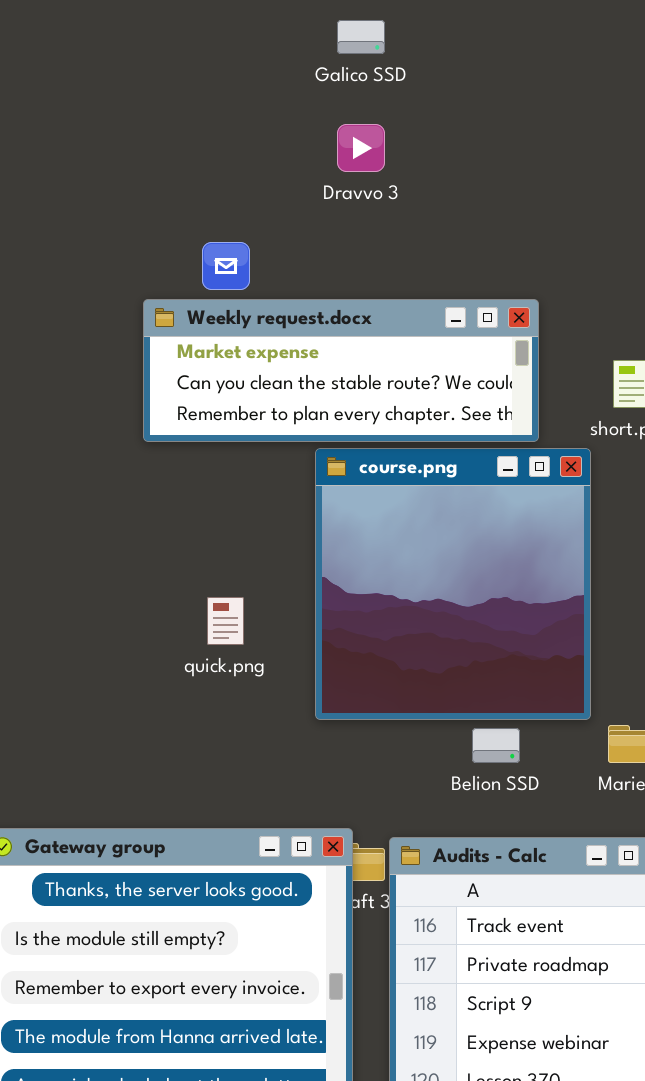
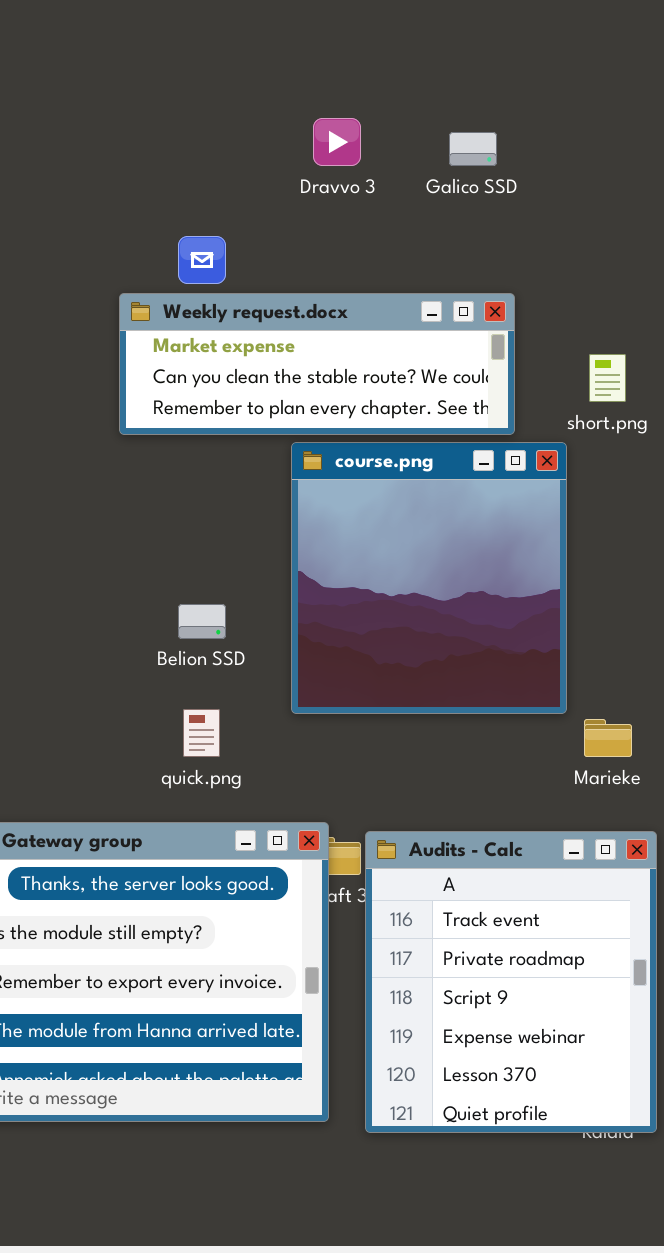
Galico SSD: [337,20,385,54] -> [449,132,497,166], moved
quick.png: [207,597,244,645] -> [183,709,220,757], moved
Belion SSD: [472,728,520,763] -> [178,604,226,639], moved

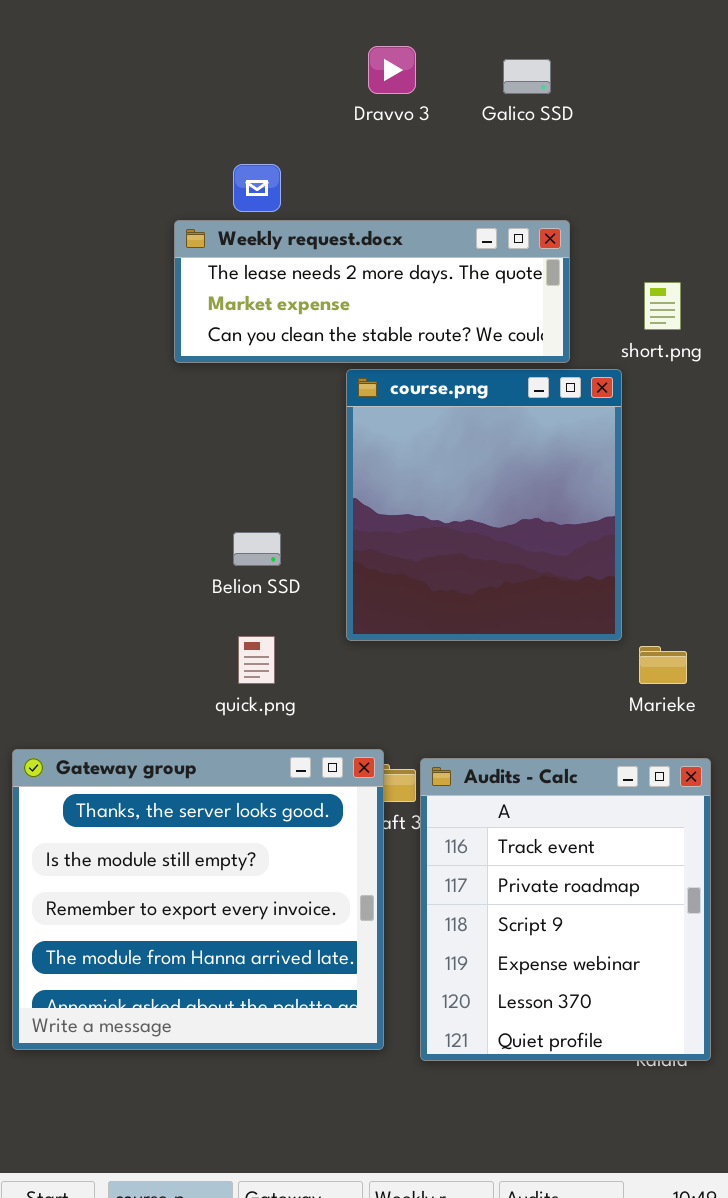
Weekly request.docx: [119,293,515,435] -> [174,220,570,363], scrolled up 1 row

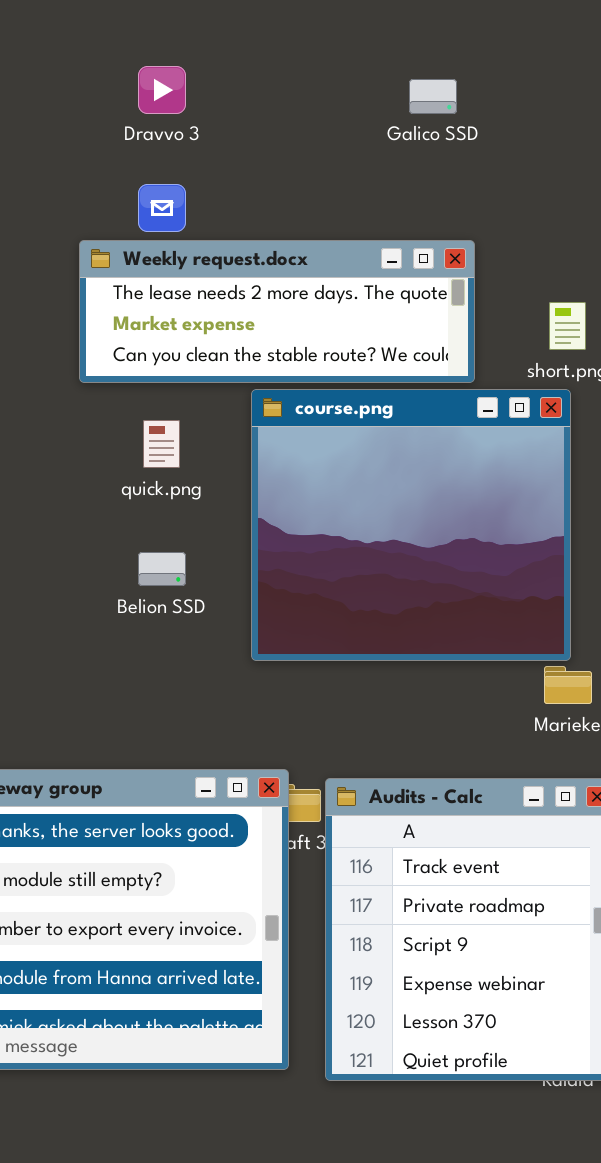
Dravvo 3: [368,46,416,94] -> [138,66,186,114], moved
course.png: [346,369,622,641] -> [251,389,571,661], resized
quick.png: [238,636,275,684] -> [143,420,180,468], moved

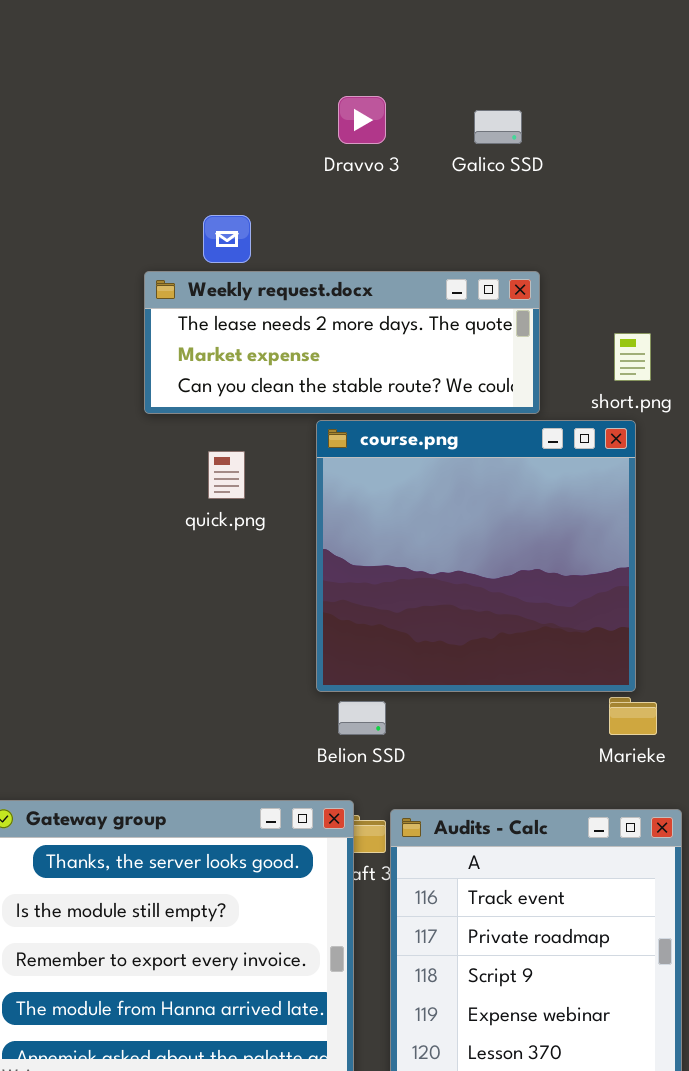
Dravvo 3: [138,66,186,114] -> [338,96,386,144], moved
Belion SSD: [138,552,186,586] -> [338,701,386,735], moved

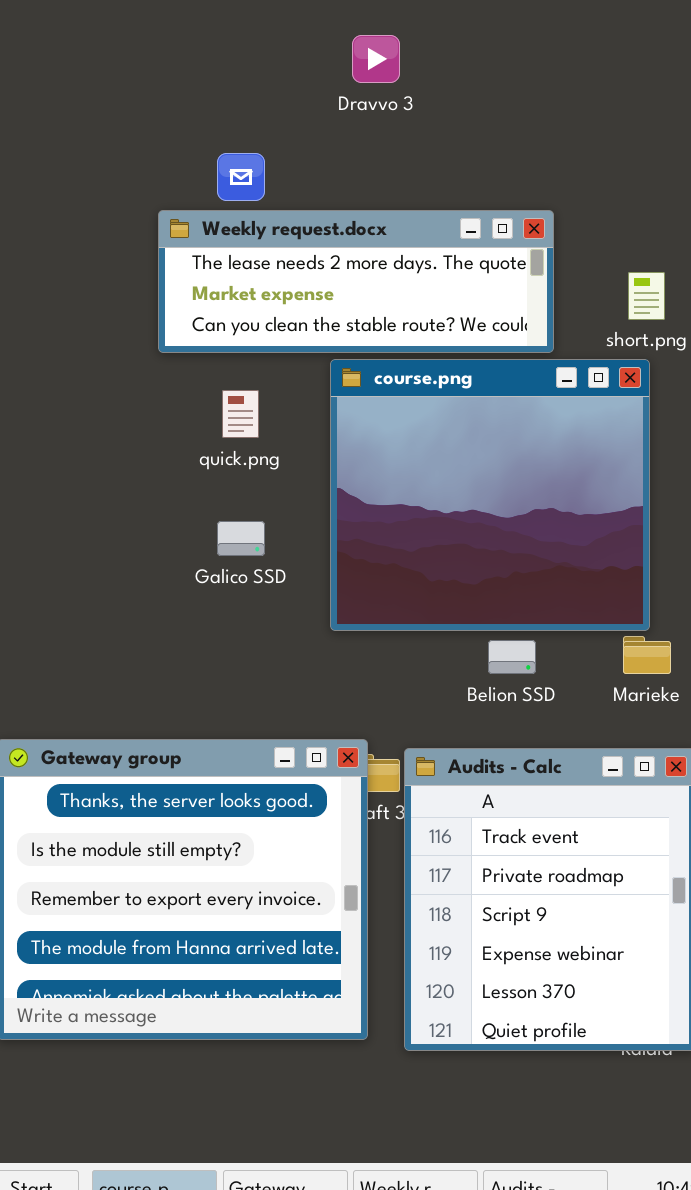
Galico SSD: [474,110,522,144] -> [217,521,265,556], moved
Belion SSD: [338,701,386,735] -> [488,640,536,674], moved

